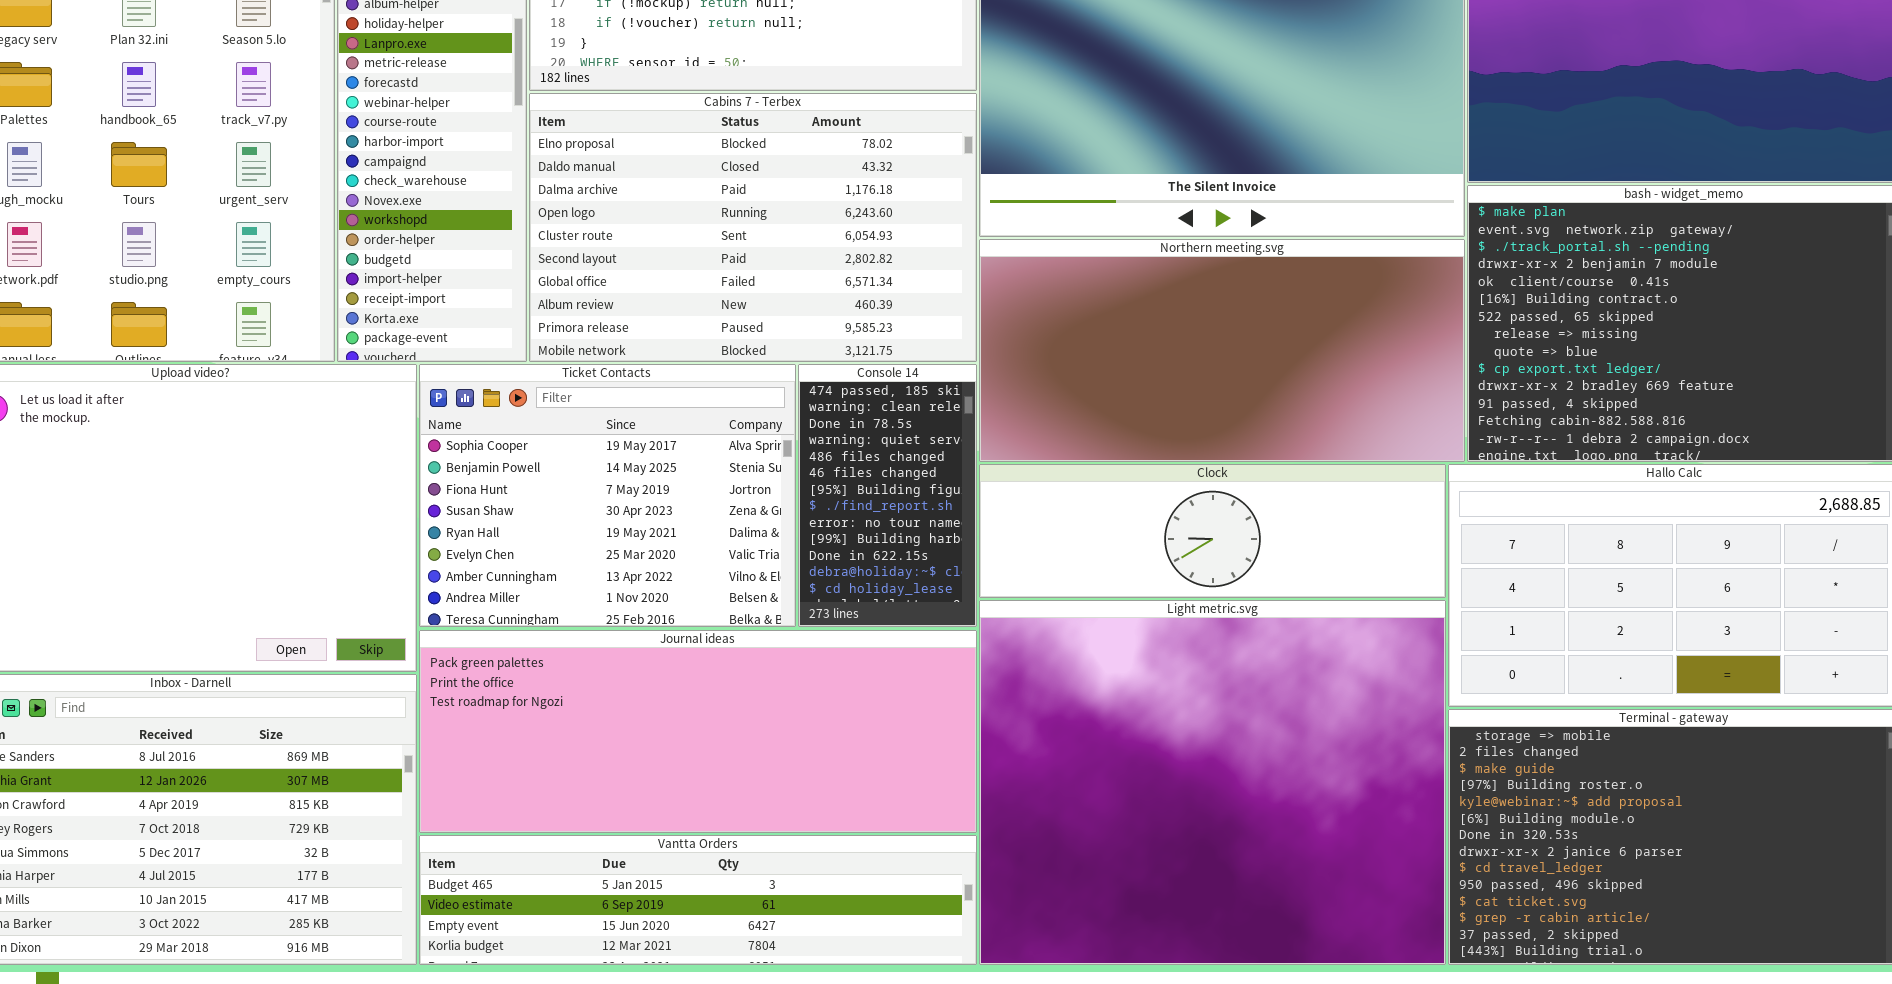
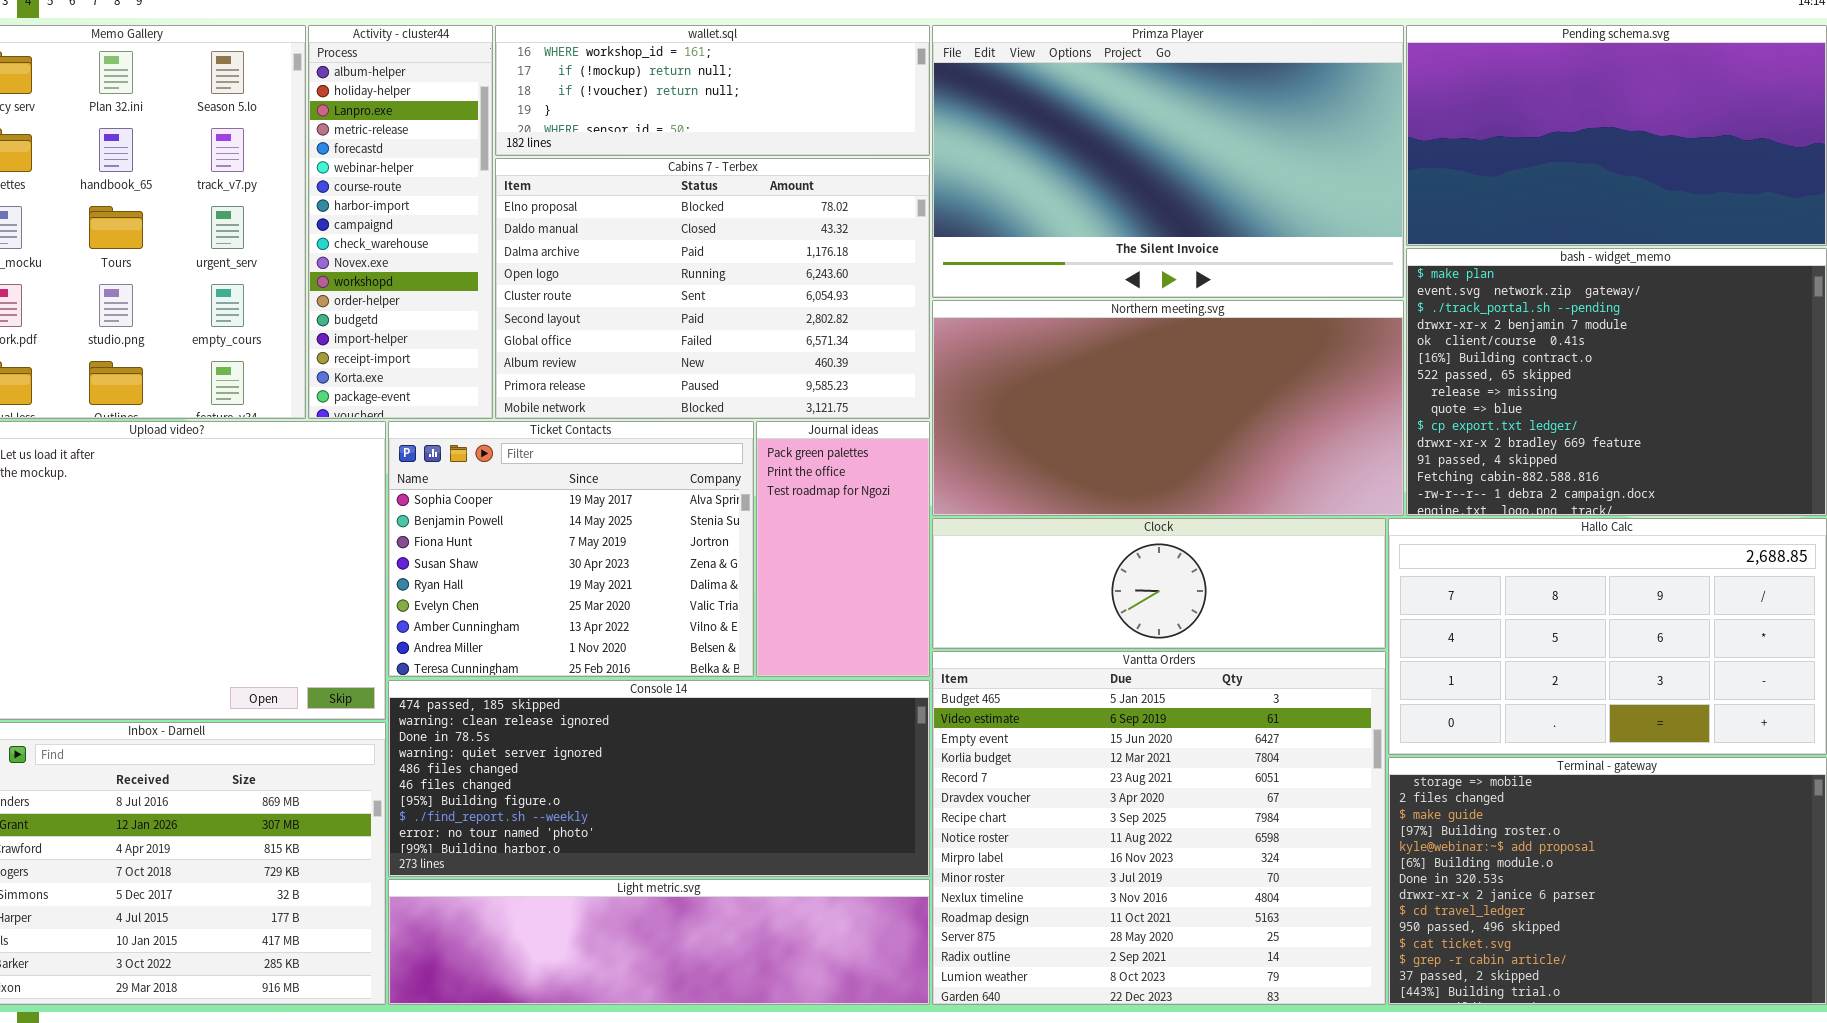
Console 14: [798,364,977,627] -> [388,680,930,877], moved, resized
Light metric.svg: [979,600,1446,965] -> [388,879,930,1005], moved, resized
Journal ideas: [419,630,977,833] -> [756,421,930,677], moved, resized
Vantta Orders: [419,835,977,965] -> [932,651,1386,1005], moved, resized

